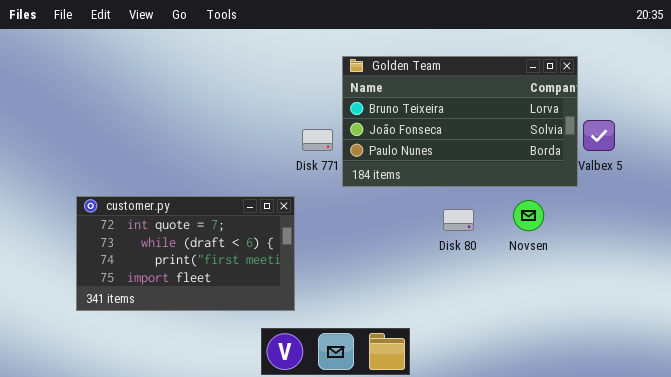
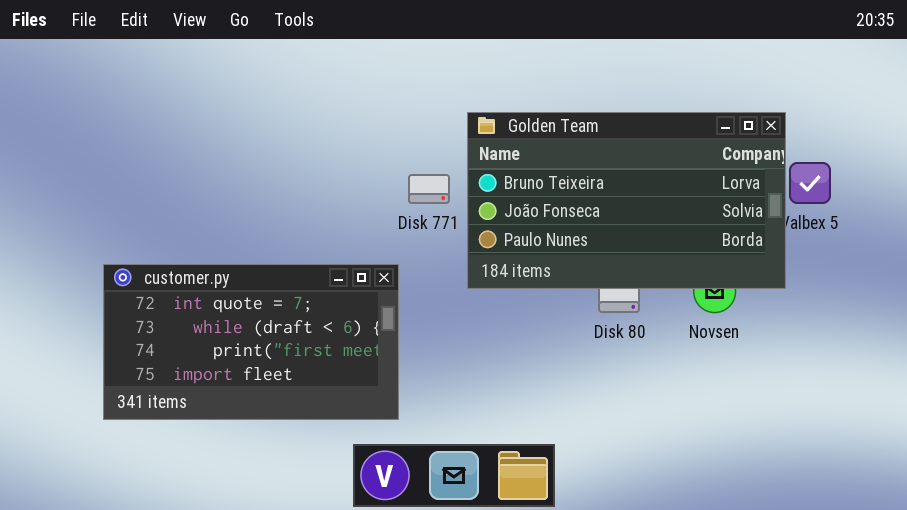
Golden Team: [342,56,578,187] -> [467,112,786,289], moved

